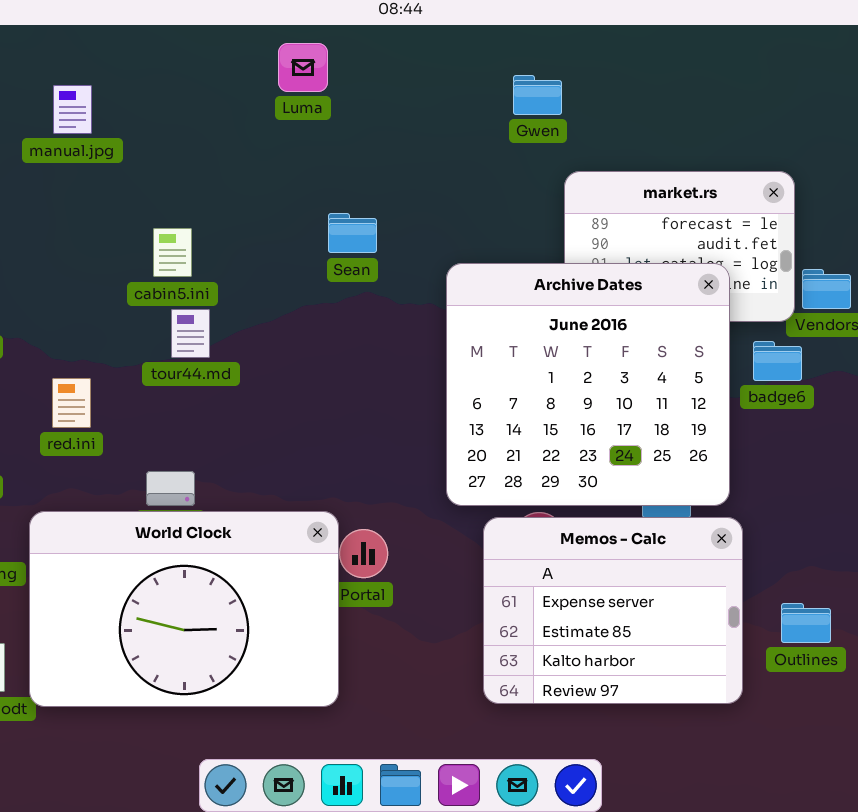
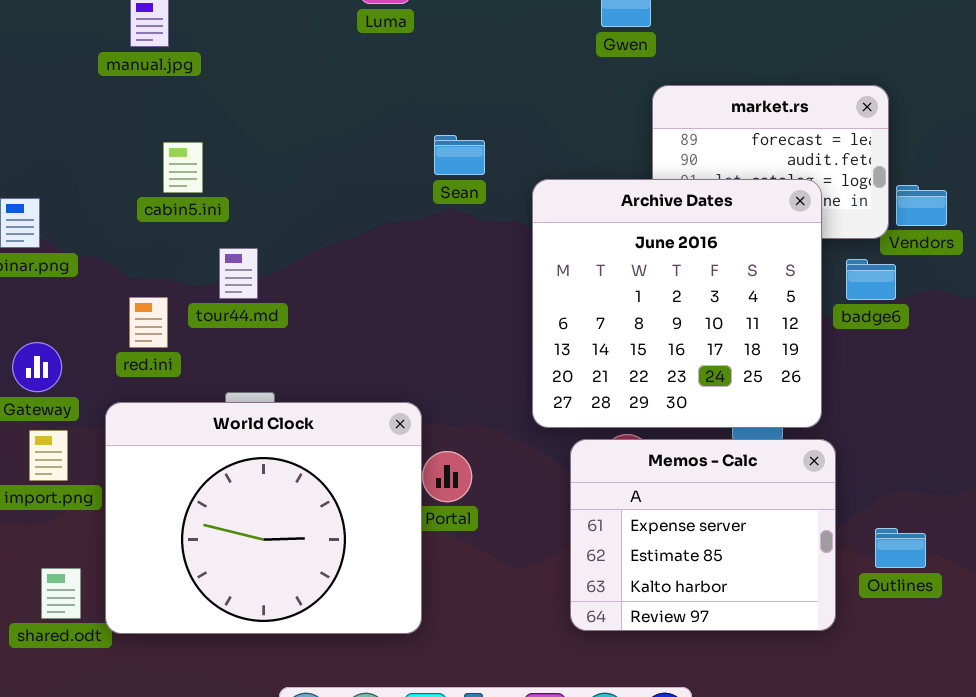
Sean: [328,213,377,253] -> [434,135,485,175], moved
cabin5.ini: [153,228,192,277] -> [163,142,203,193], moved
tour44.md: [171,309,210,358] -> [219,248,258,299], moved
World Clock: [29,511,339,707] -> [105,402,422,634], resized

